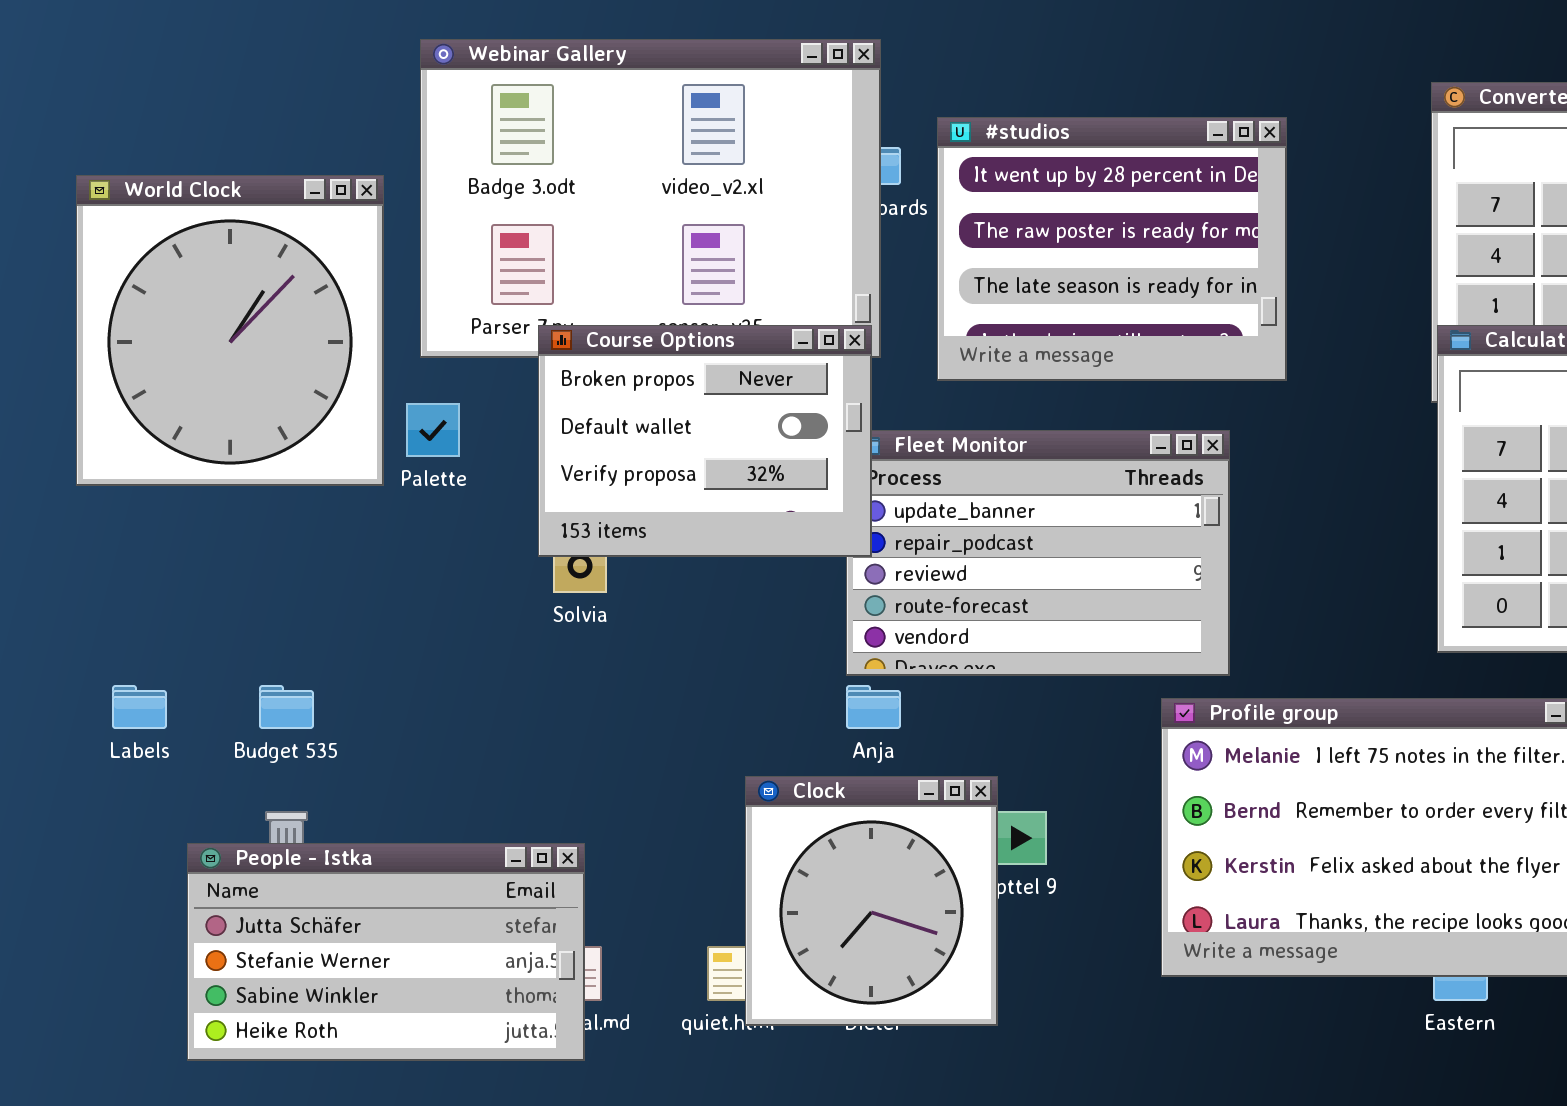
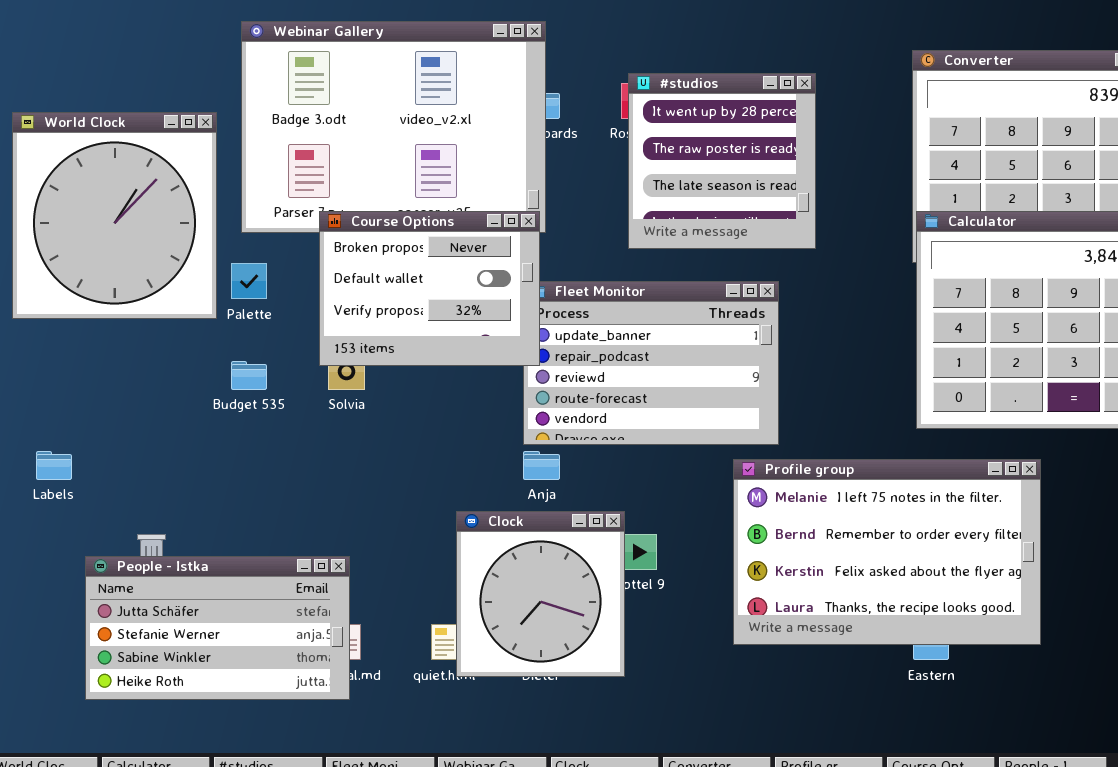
#studios: [937,117,1287,381] -> [628,73,816,249], resized
Budget 535: [259,685,314,729] -> [231,361,267,390], moved

